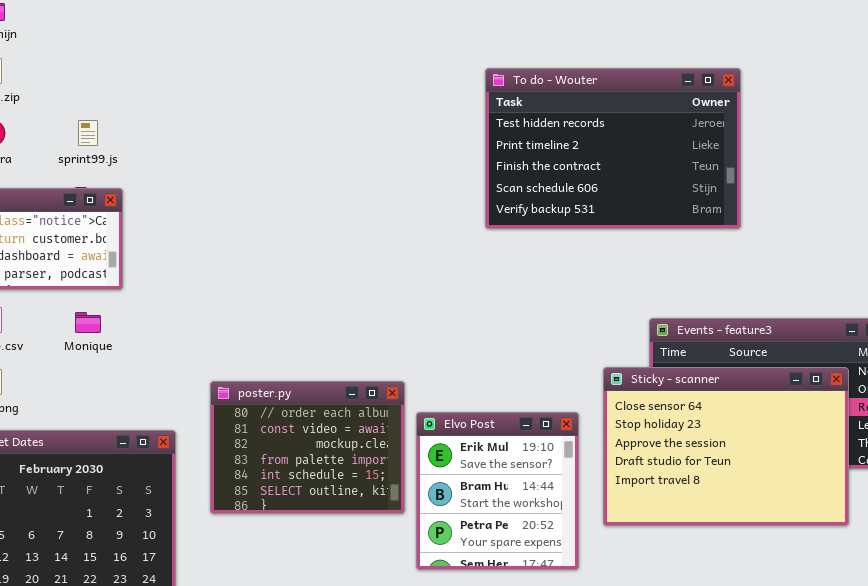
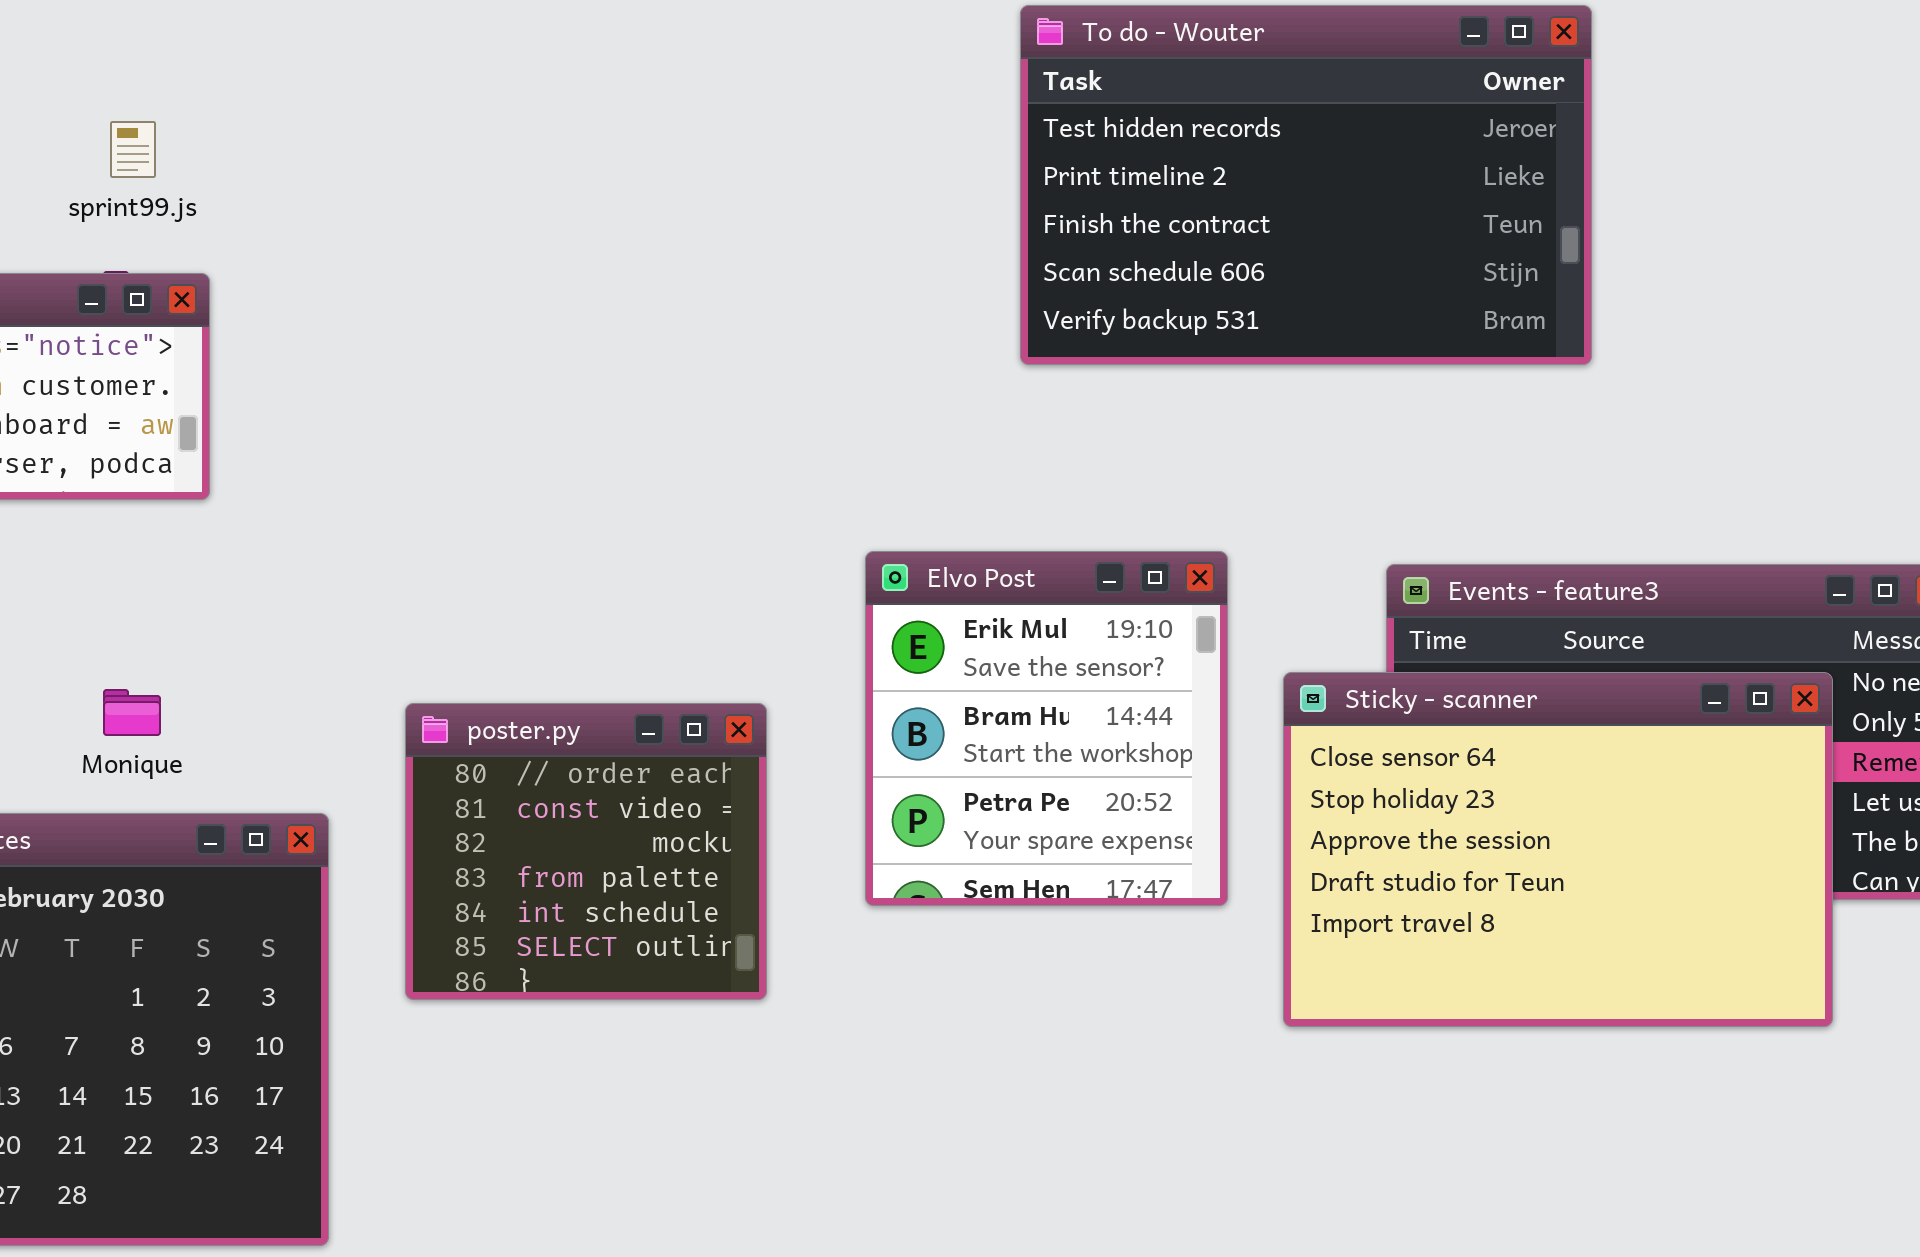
Monique: [75,312,101,333] -> [103,689,161,736], moved
poster.py: [210,381,405,514] -> [405,703,767,1000], resized
Elvo Post: [416,412,579,570] -> [865,551,1228,906], moved

